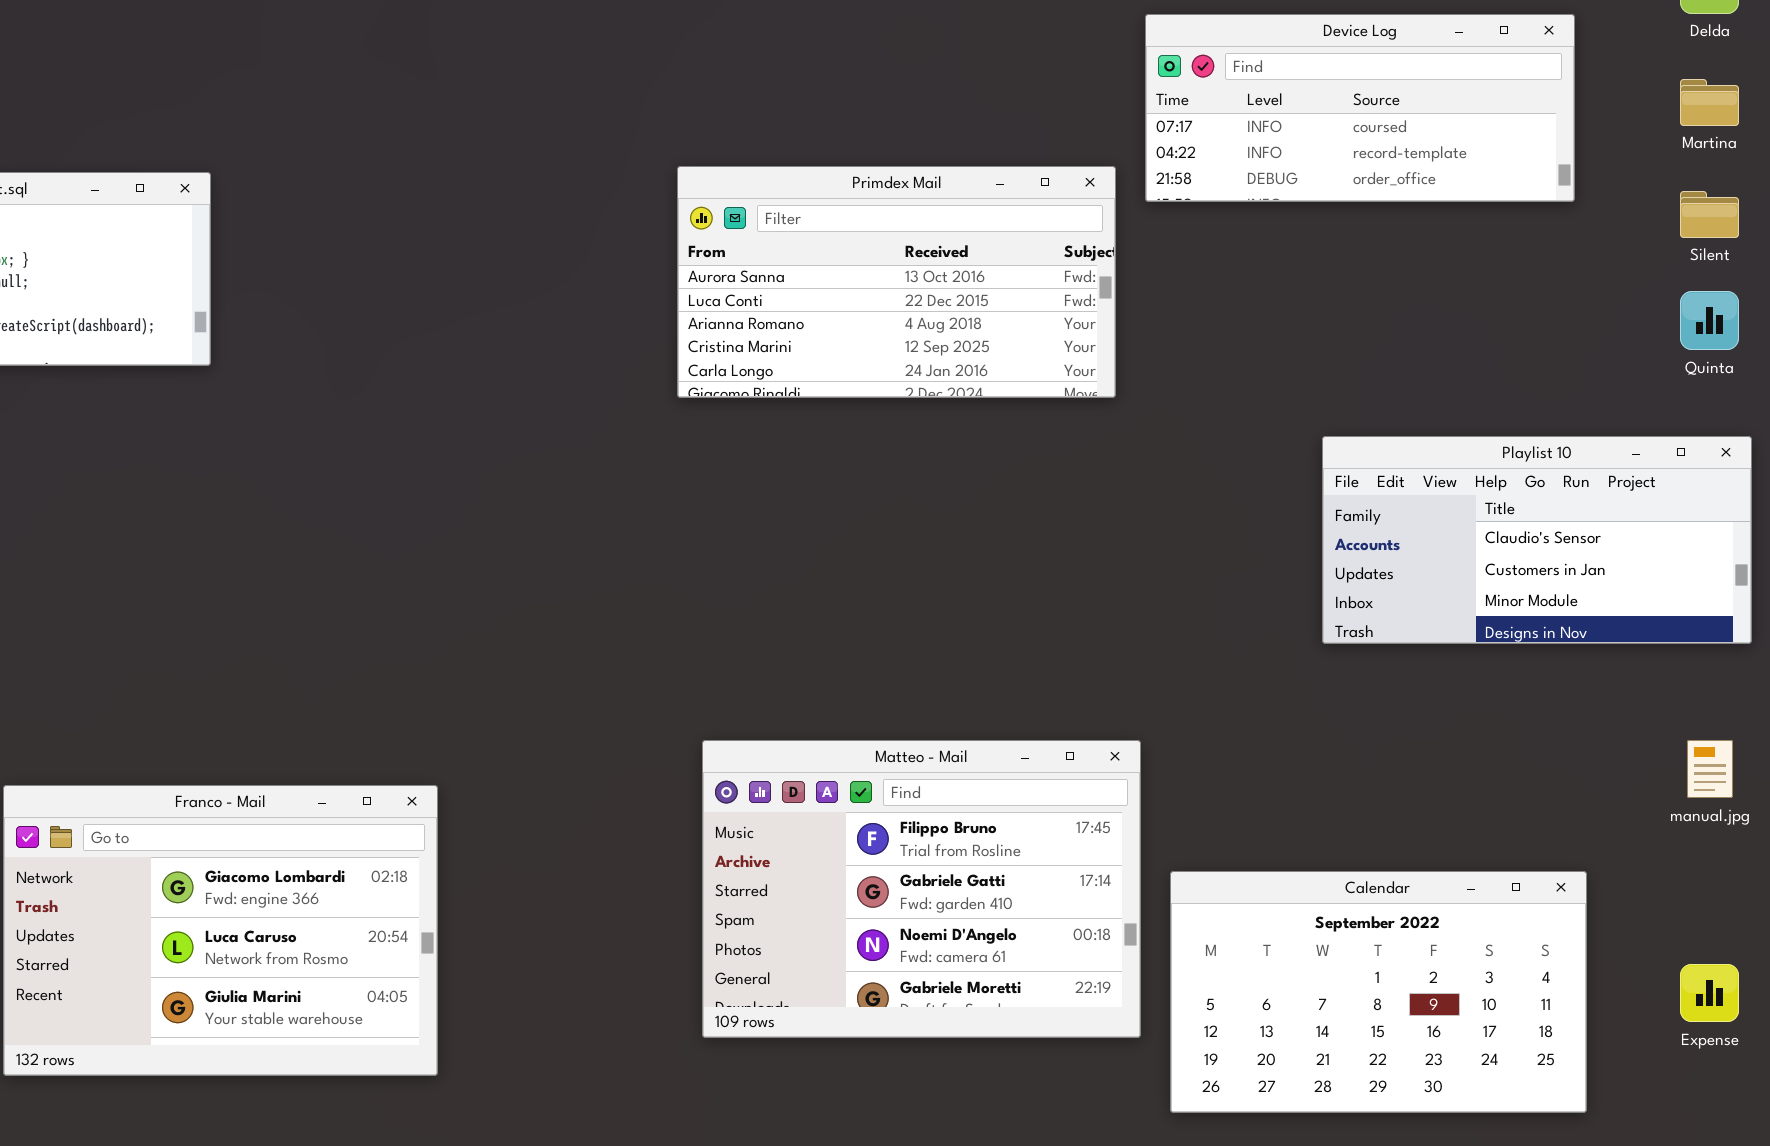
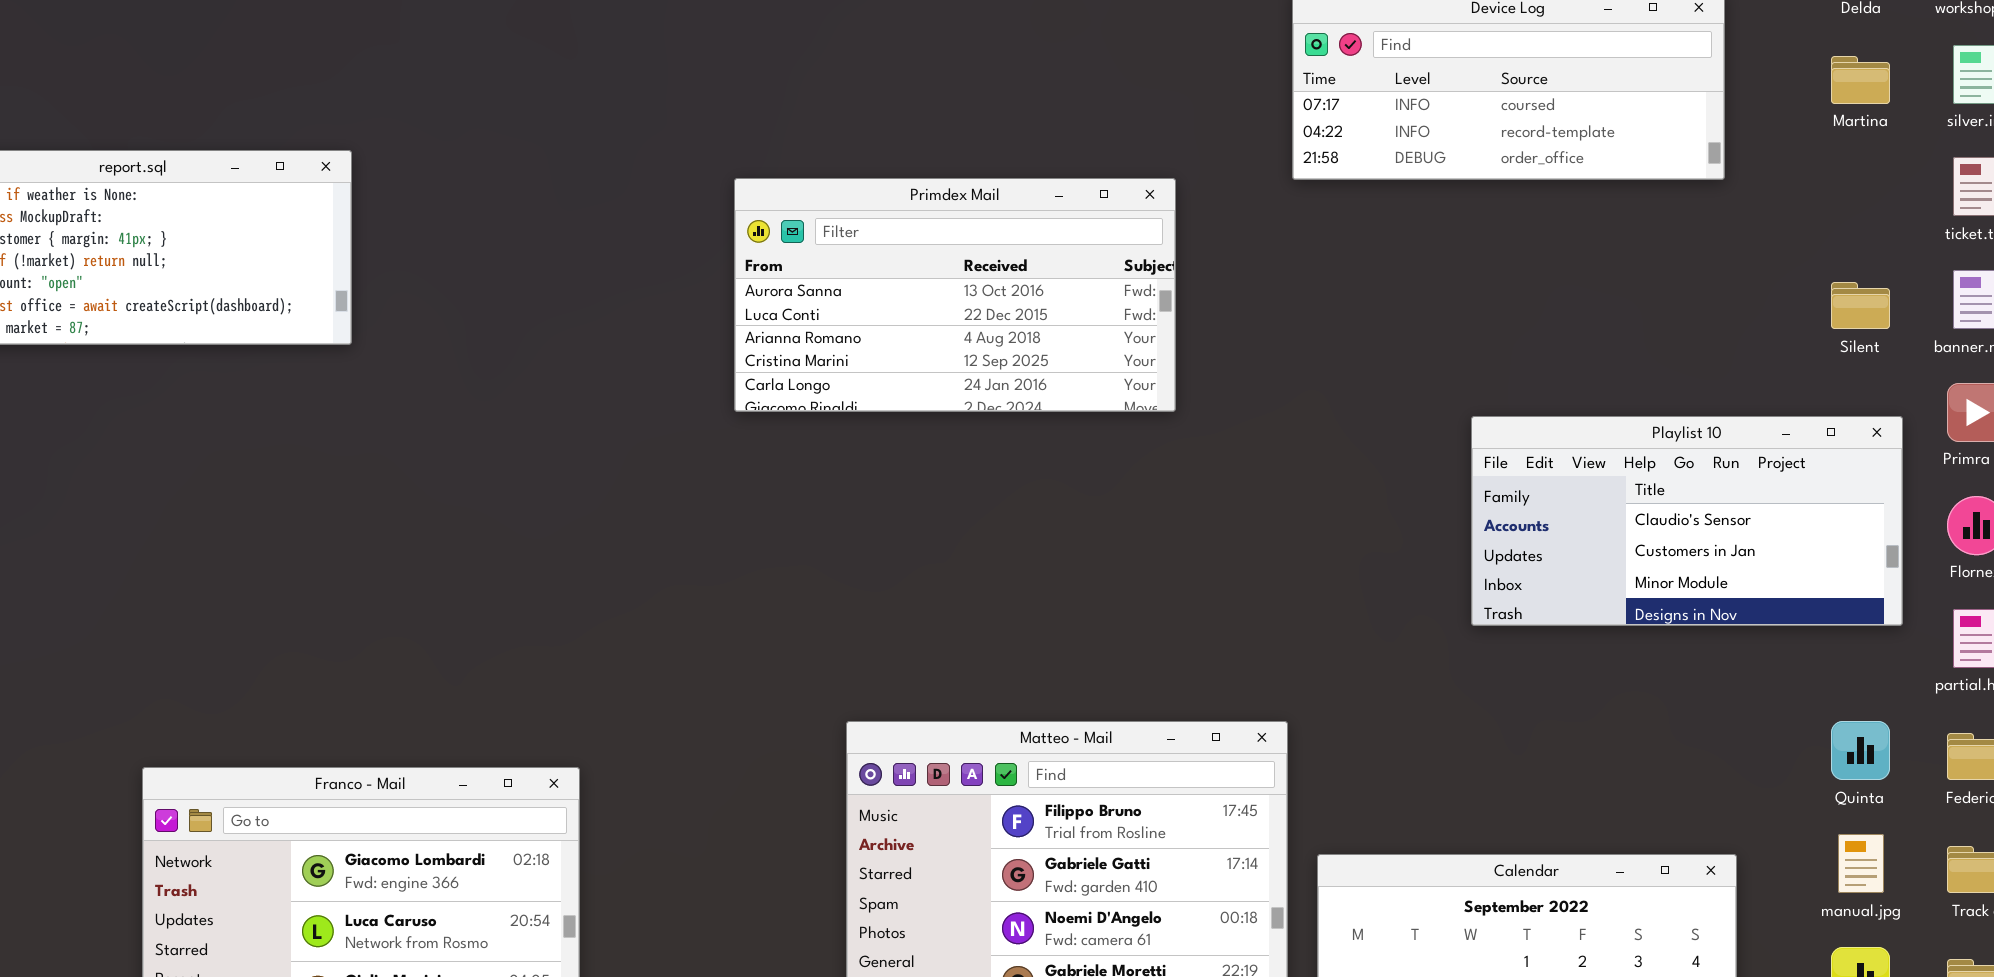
Primdex Mail: [677,166,1116,398] -> [734,178,1176,412], moved
Silent: [1680,191,1739,238] -> [1831,282,1890,329], moved
Quinta: [1680,291,1739,350] -> [1831,721,1890,780], moved
manual.jpg: [1687,740,1733,798] -> [1838,834,1884,893], moved

